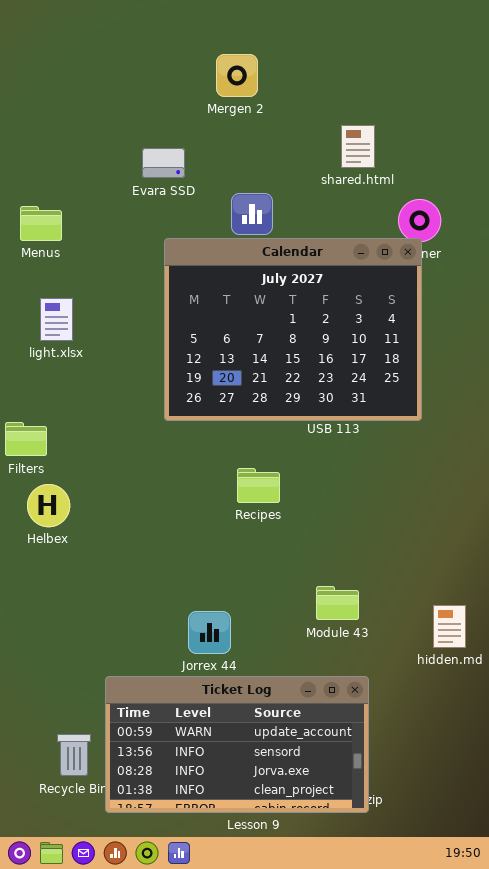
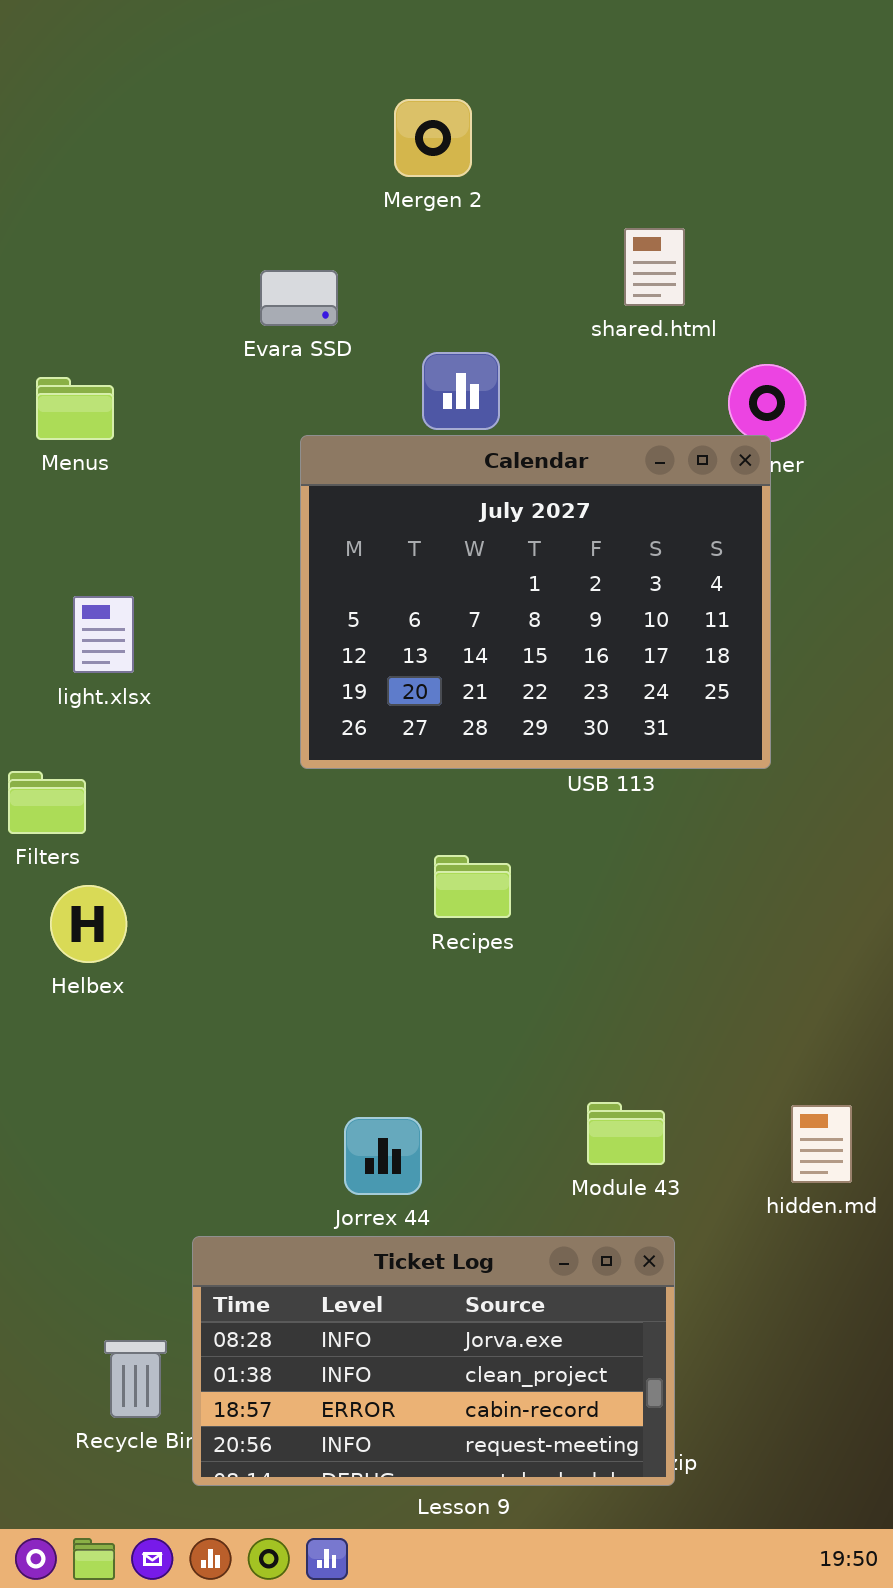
light.xlsx: [40,298,73,341] -> [73,596,134,673], moved
Module 43: [316,586,359,620] -> [587,1102,665,1165], moved
Ticket Log: [105,676,369,813] -> [192,1236,675,1486], scrolled down 2 rows

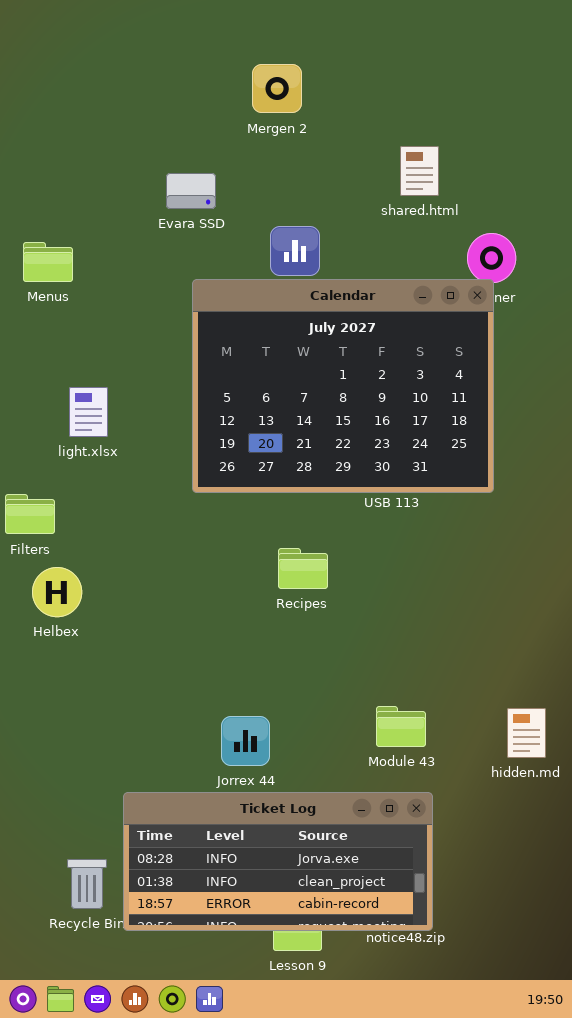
light.xlsx: [73,596,134,673] -> [69,387,108,437], moved
Ticket Log: [192,1236,675,1486] -> [123,792,433,931], resized

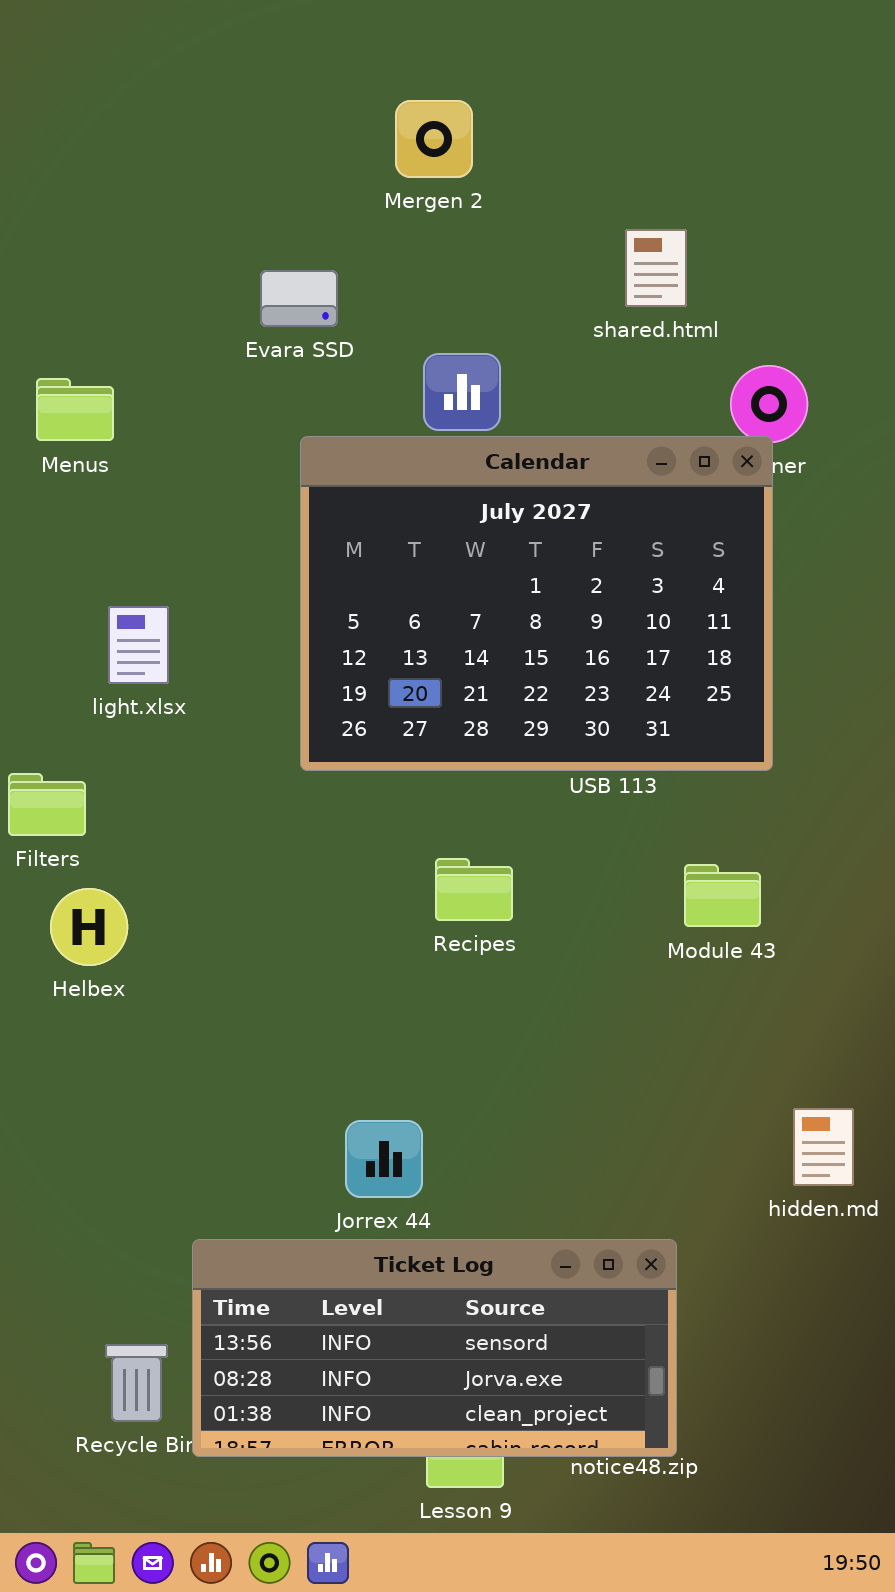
Module 43: [376,706,426,747] -> [684,864,761,927], moved
Ticket Log: [123,792,433,931] -> [192,1239,677,1457], scrolled up 1 row

